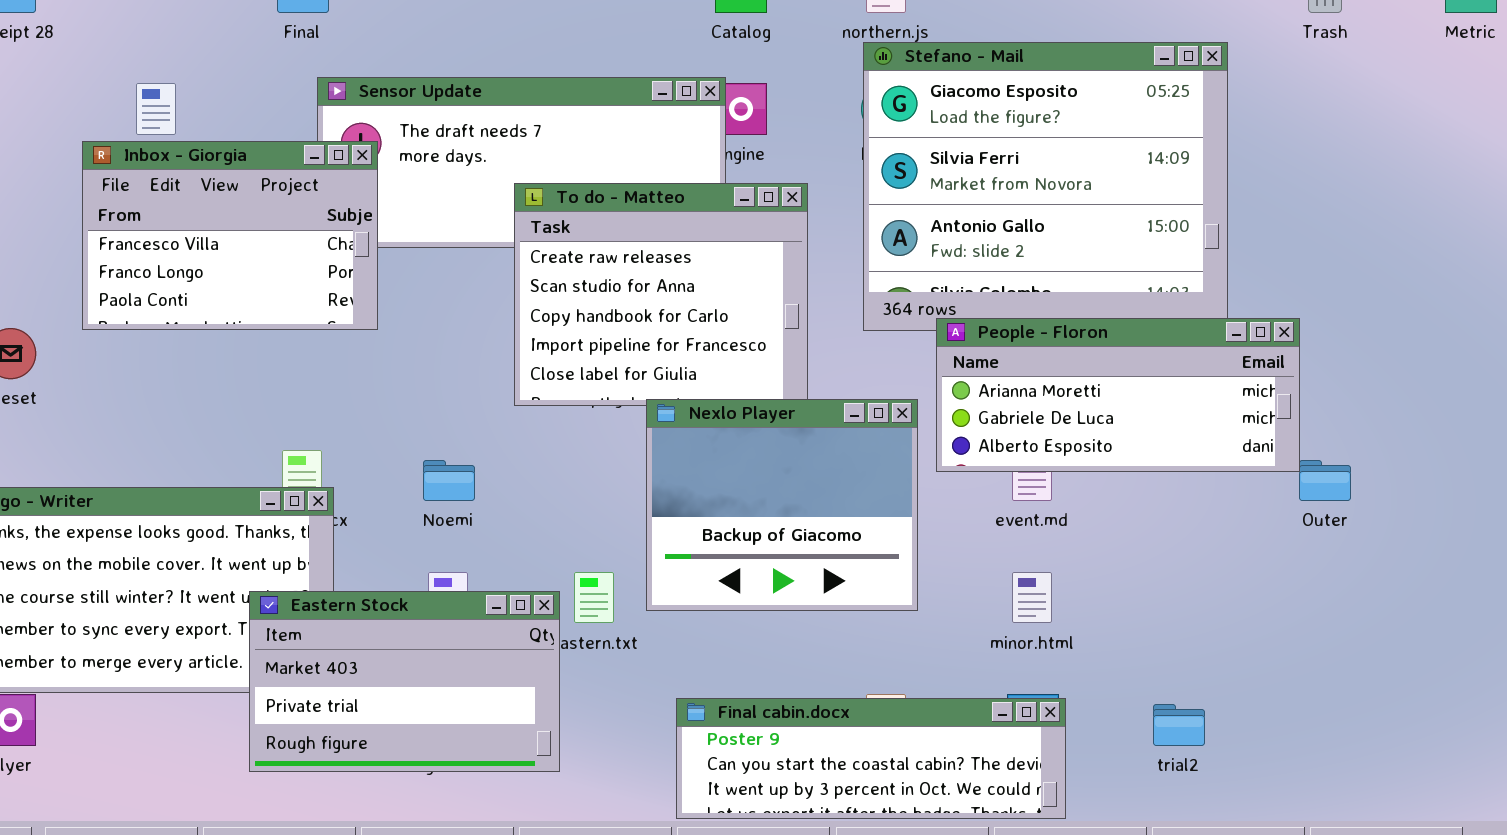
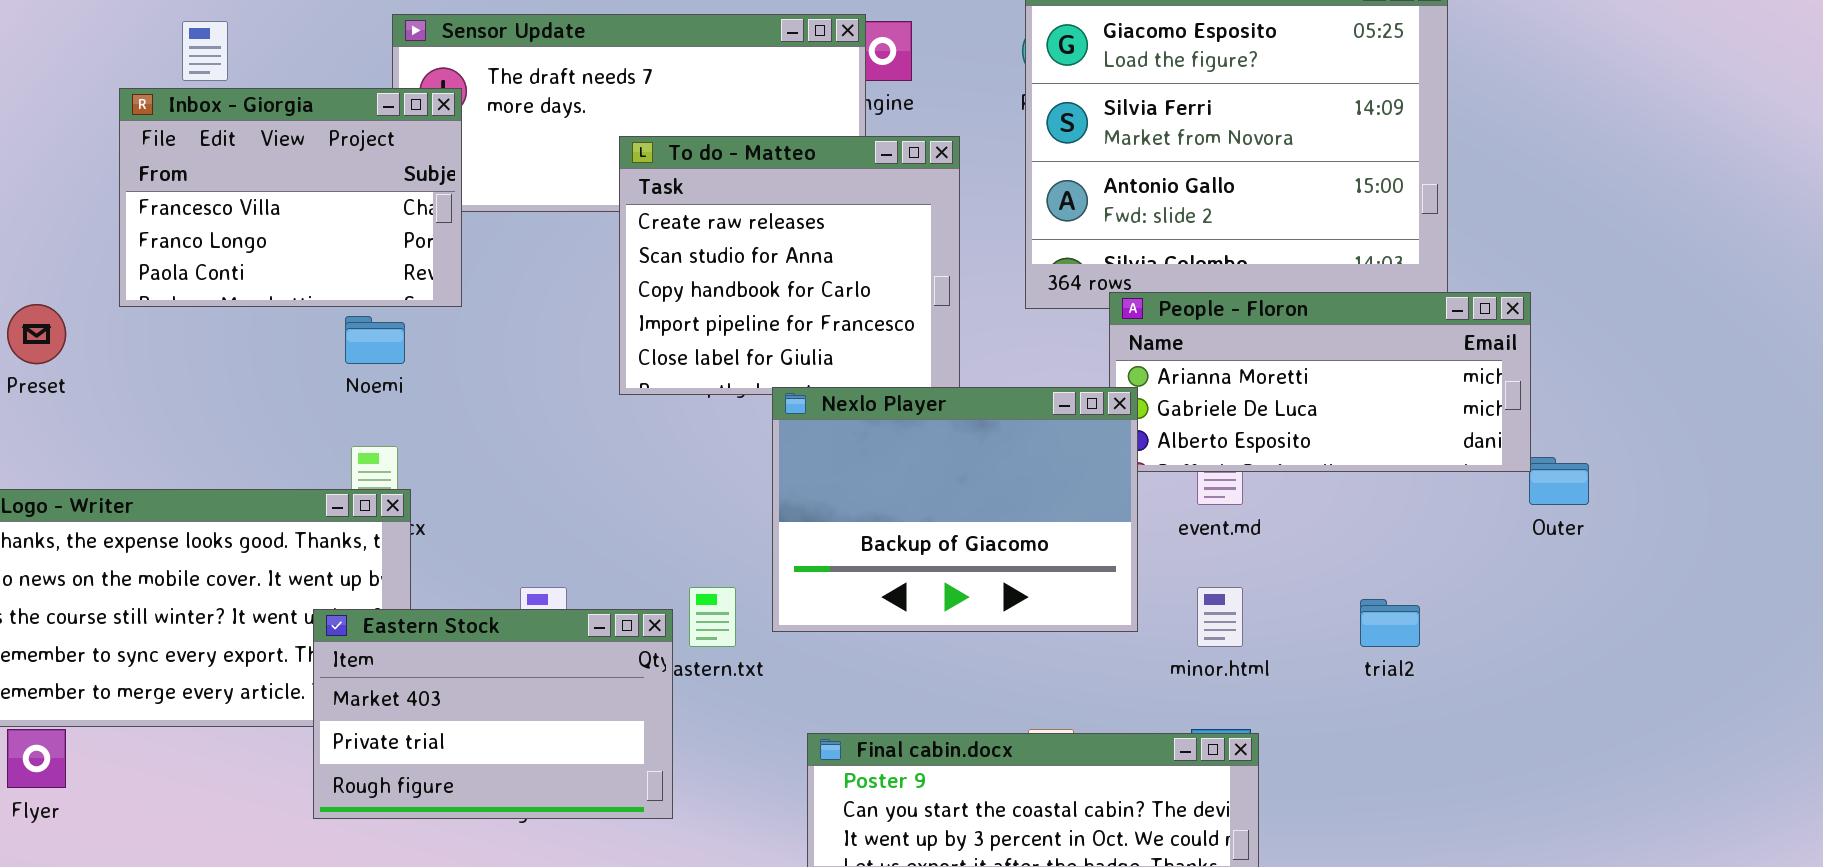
Nexlo Player: [646,399,918,611] -> [772,387,1138,632], resized
Noemi: [423,460,475,501] -> [345,316,405,364], moved
trial2: [1153,704,1205,746] -> [1360,599,1420,647], moved

